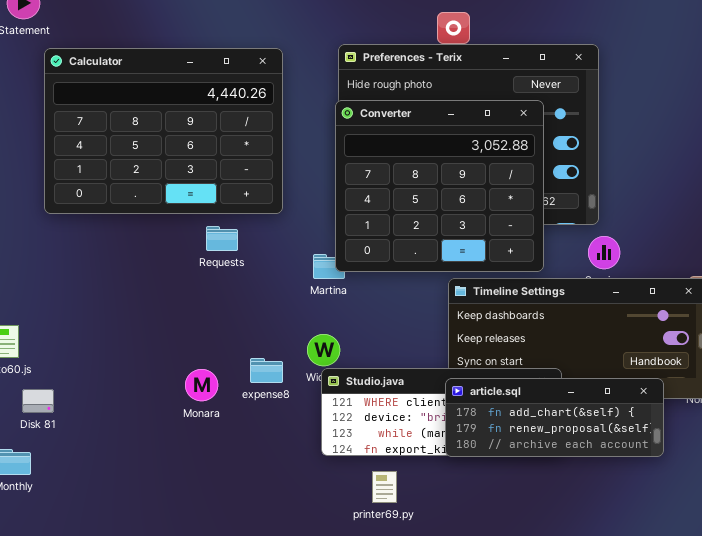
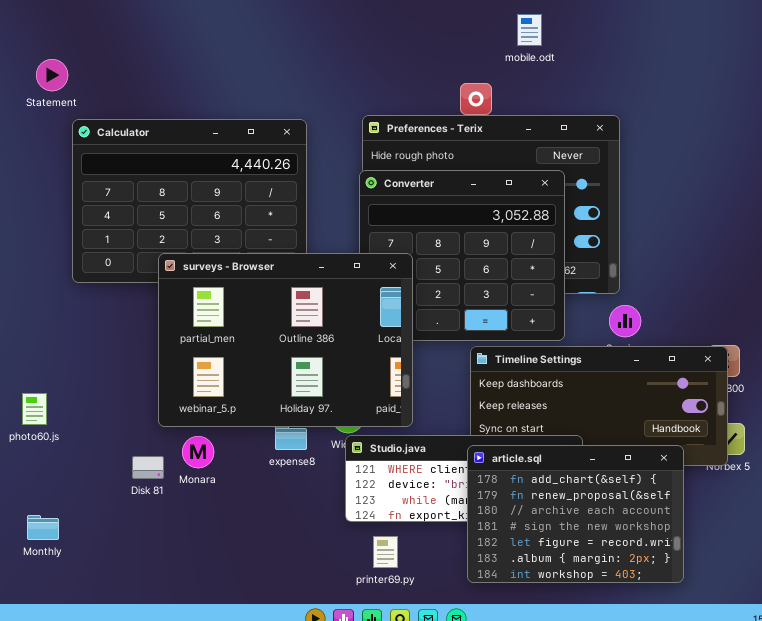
surveys - Browser: none -> [158,253,413,427], opened
Monara: [185,369,218,401] -> [182,436,214,468], moved
article.sql: [445,378,664,457] -> [467,445,684,583], resized
Disk 81: [22,389,54,413] -> [132,456,164,479], moved
printer69.py: [372,471,397,503] -> [373,536,398,568], moved

